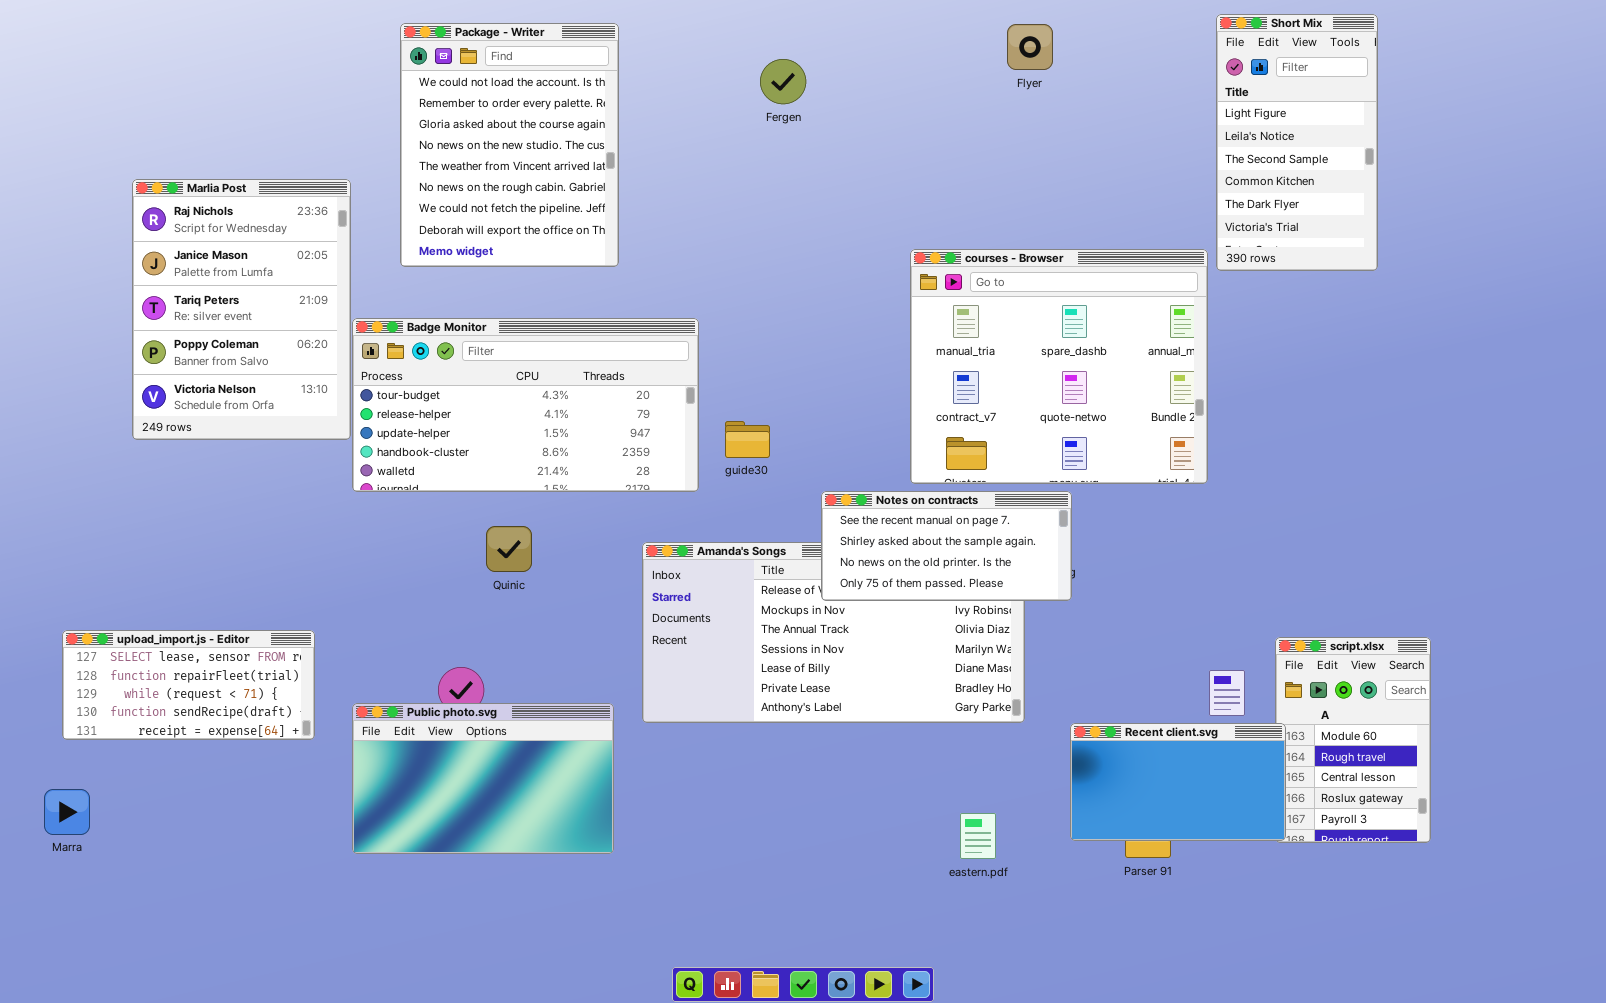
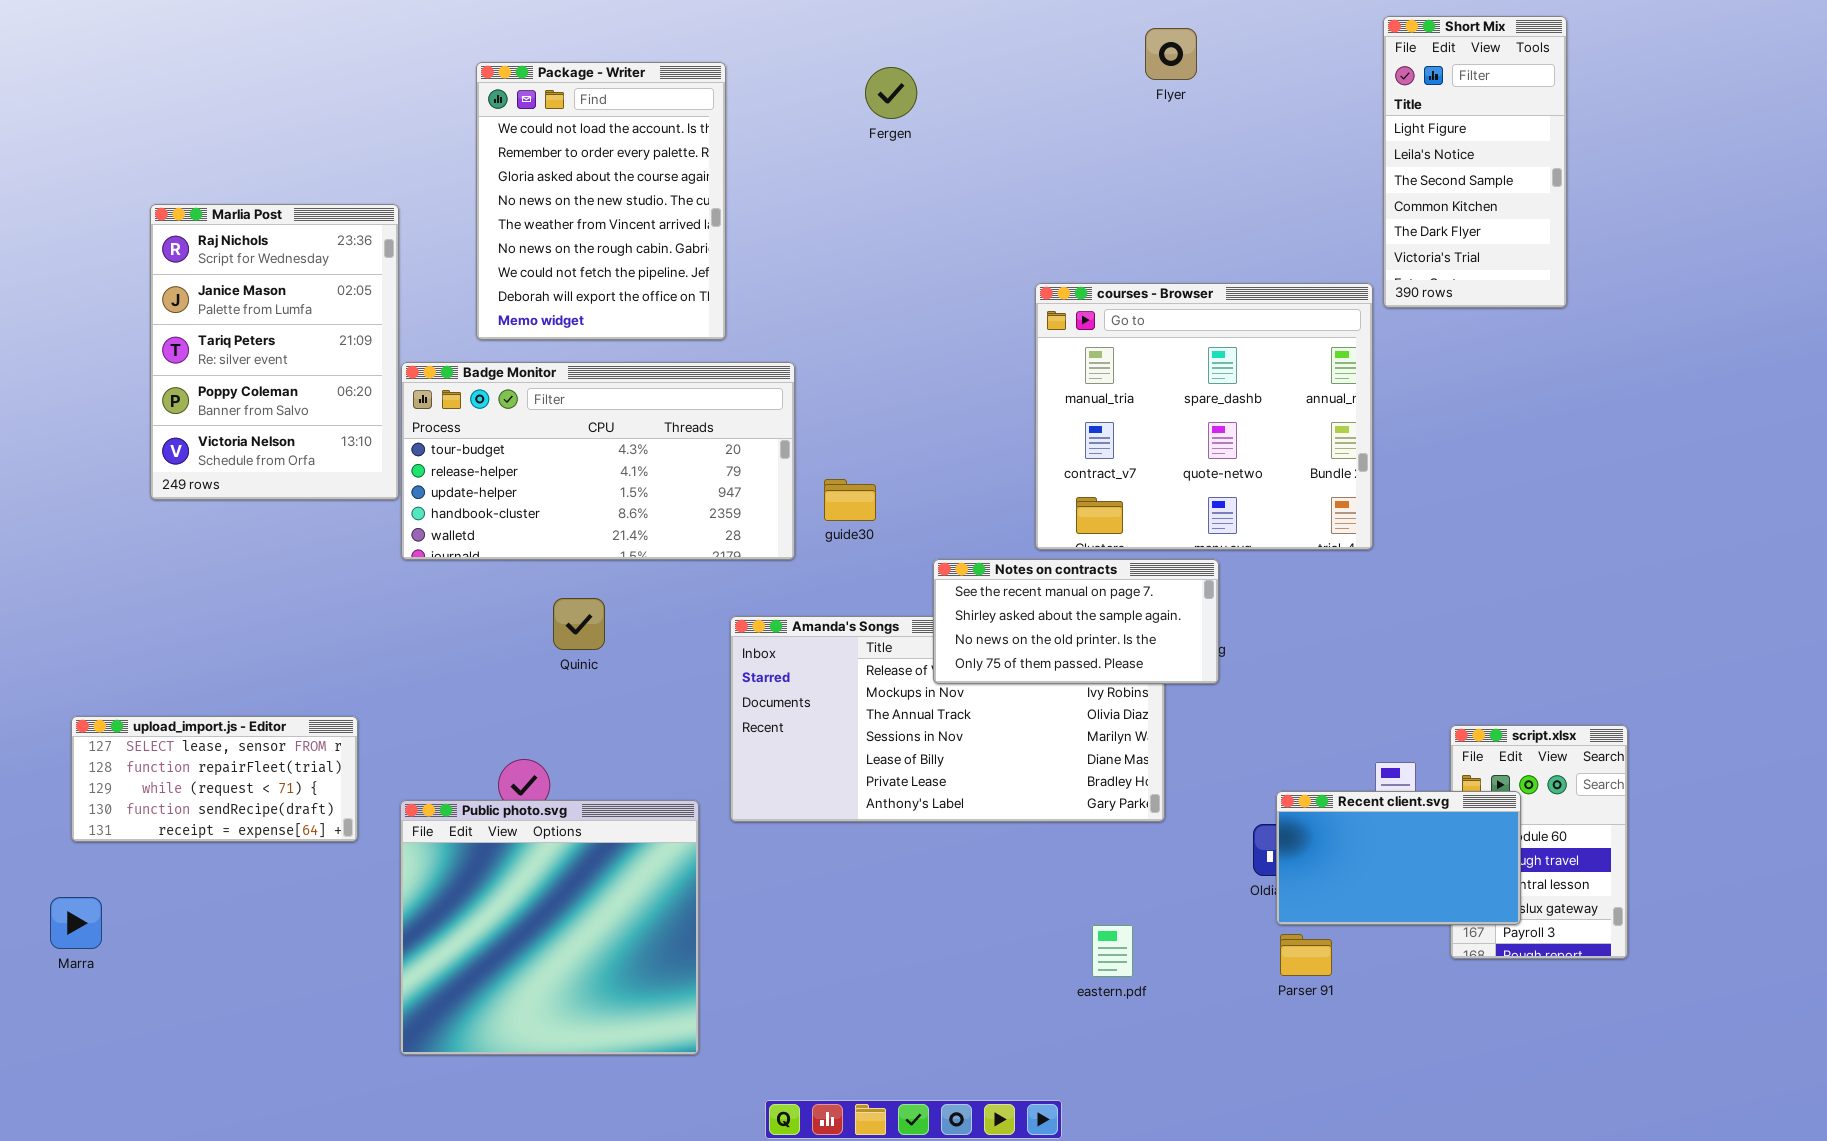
Package - Writer: [400,23,619,267] -> [476,62,726,340], moved
Public photo.svg: [352,703,614,854] -> [400,800,699,1055], resized
Recent client.svg: [1070,723,1286,841] -> [1276,791,1521,925], moved

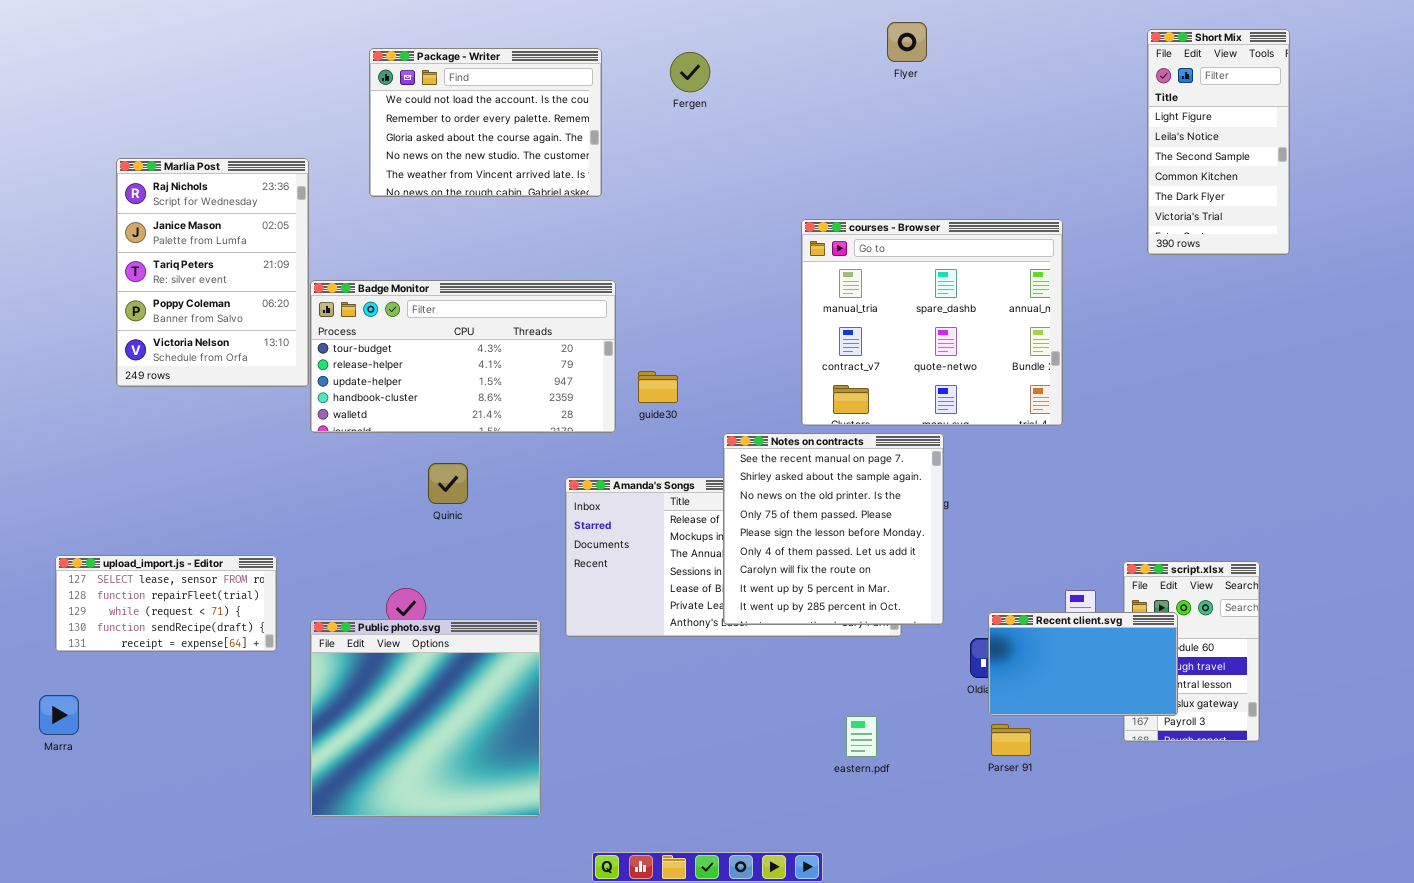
Short Mix: [1383,16,1567,308] -> [1147,29,1290,255], moved
Package - Writer: [476,62,726,340] -> [369,48,602,197], resized
Notes on contracts: [933,559,1219,684] -> [723,433,944,625], resized

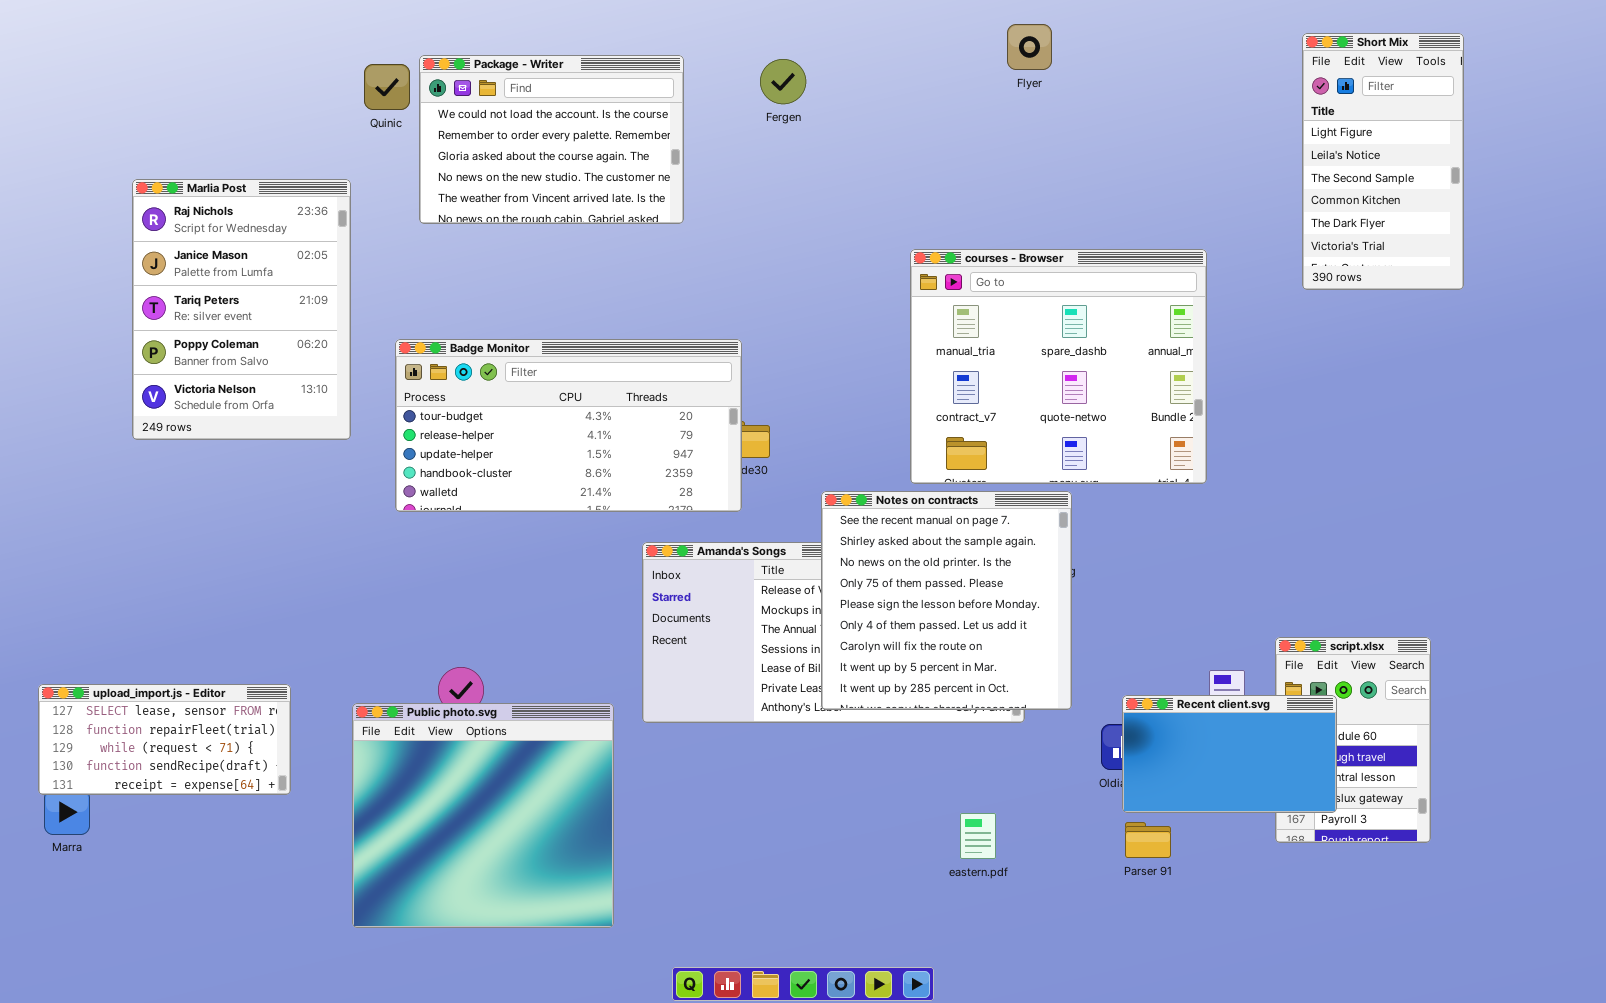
Badge Monitor: [310,280,616,433] -> [395,339,742,512], moved
Quinic: [428,463,468,504] -> [364,64,410,110], moved
upload_import.js - Editor: [55,555,277,652] -> [38,684,291,795], moved

